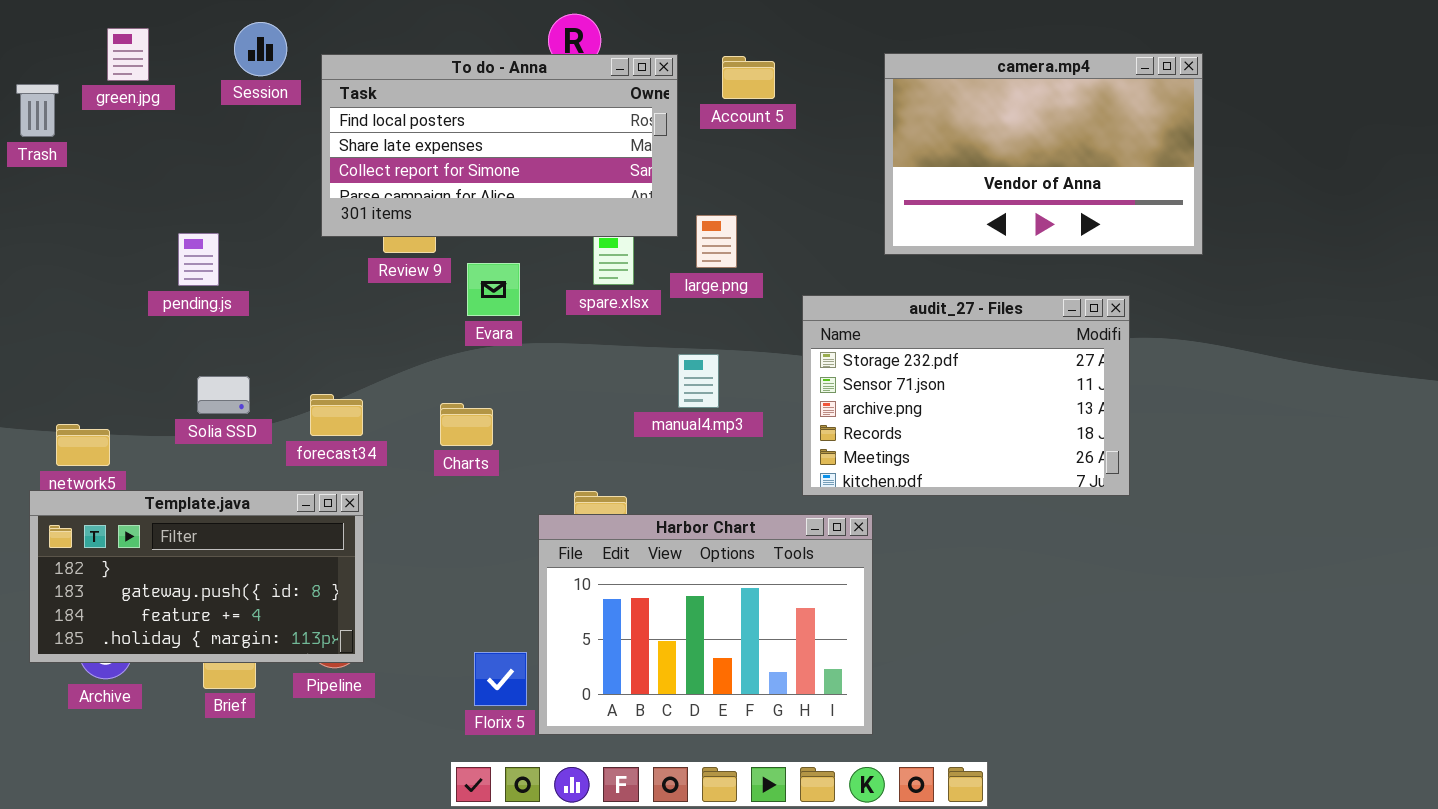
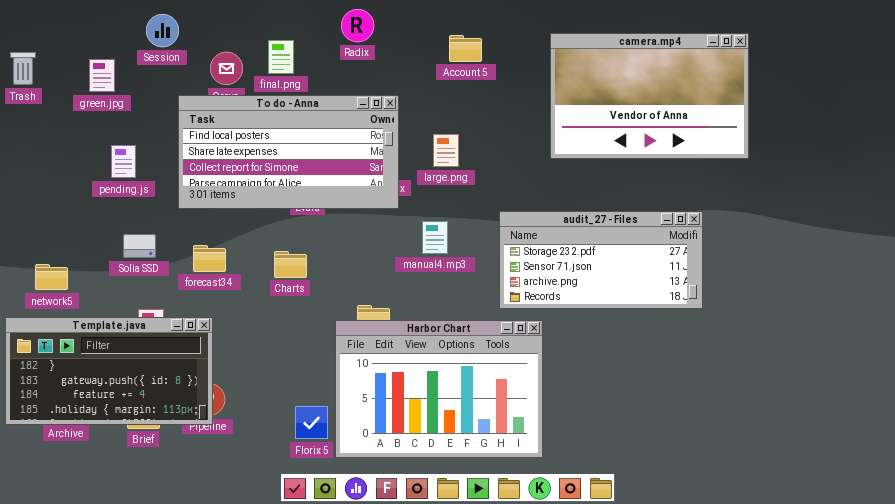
green.jpg: [107,28,149,81] -> [89,59,115,92], moved
To do - Anna: [321,54,678,237] -> [178,95,399,209], moved
audit_27 - Files: [802,295,1130,496] -> [499,211,703,309], resized
Template.java: [29,490,364,663] -> [5,317,213,425], moved

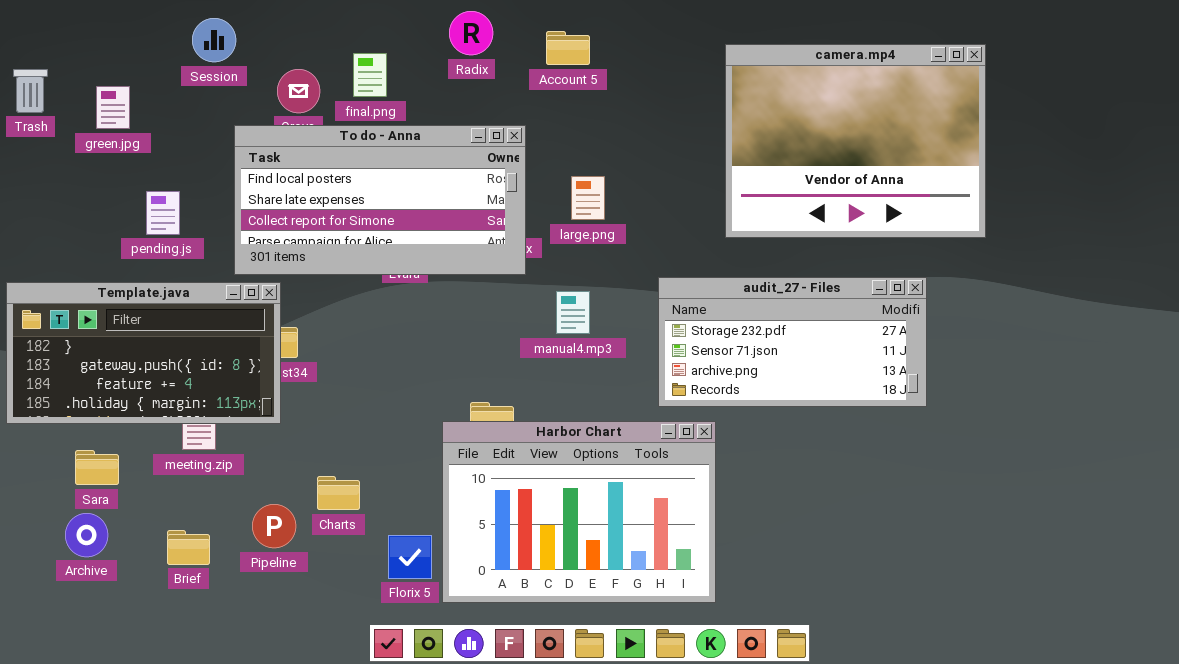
camera.mp4: [550,33,749,159] -> [725,44,986,238], resized
Account 5: [449,35,482,62] -> [546,31,590,65], moved
green.jpg: [89,59,115,92] -> [96,86,130,129], moved
Charts: [274,251,307,278] -> [317,476,360,510], moved
Template.java: [5,317,213,425] -> [6,282,281,424], moved

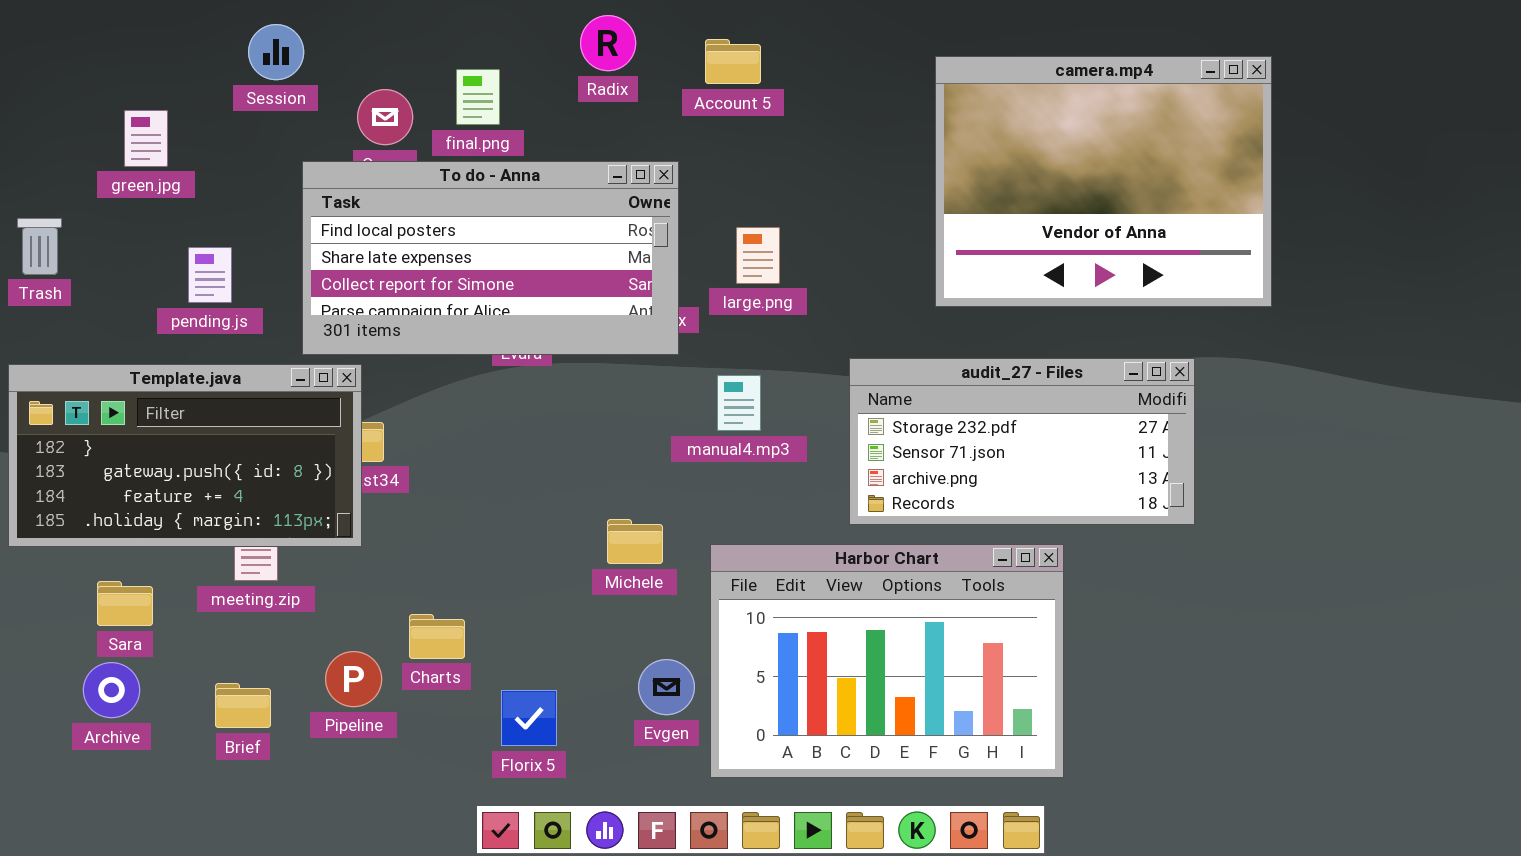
Trash: [13,69,48,113] -> [17,218,62,275], moved
Harbor Chart: [442,421,716,603] -> [710,544,1064,778], moved

